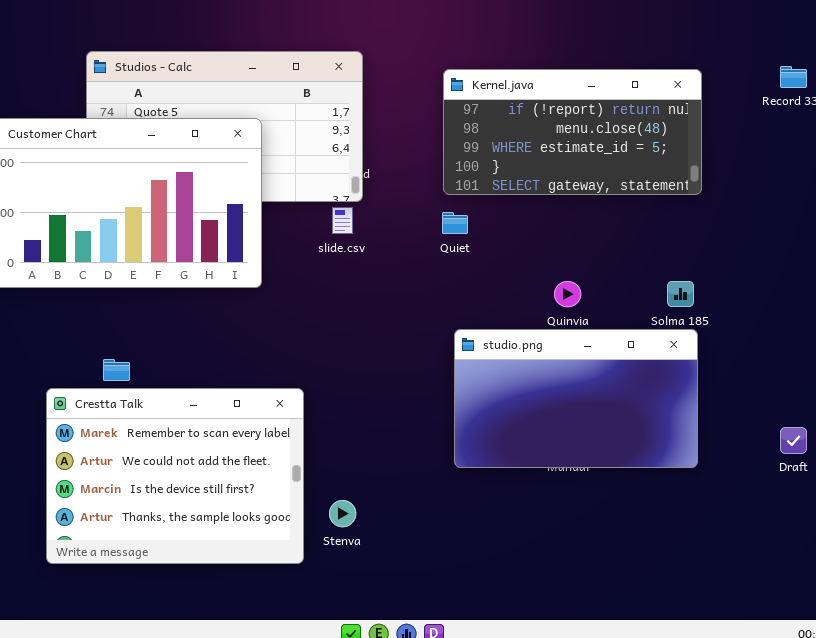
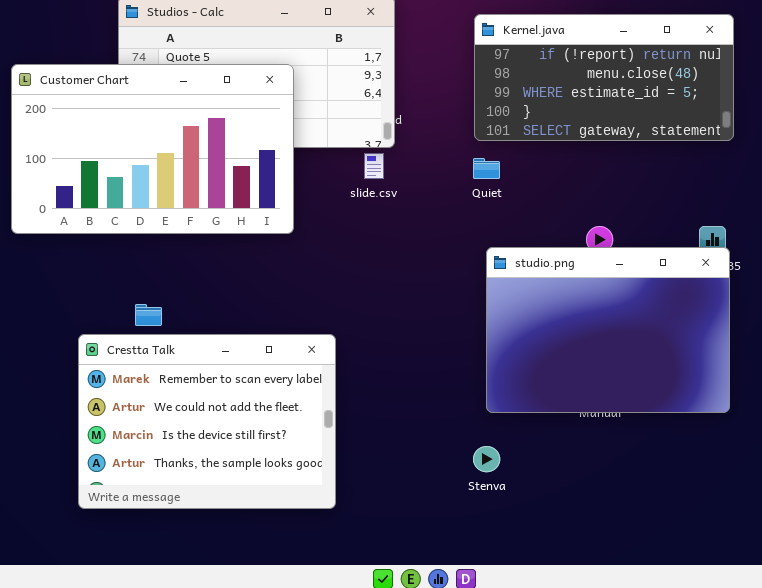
studio.png: [454,329,698,468] -> [486,247,730,413], resized
Stenva: [329,500,356,527] -> [473,446,500,472], moved

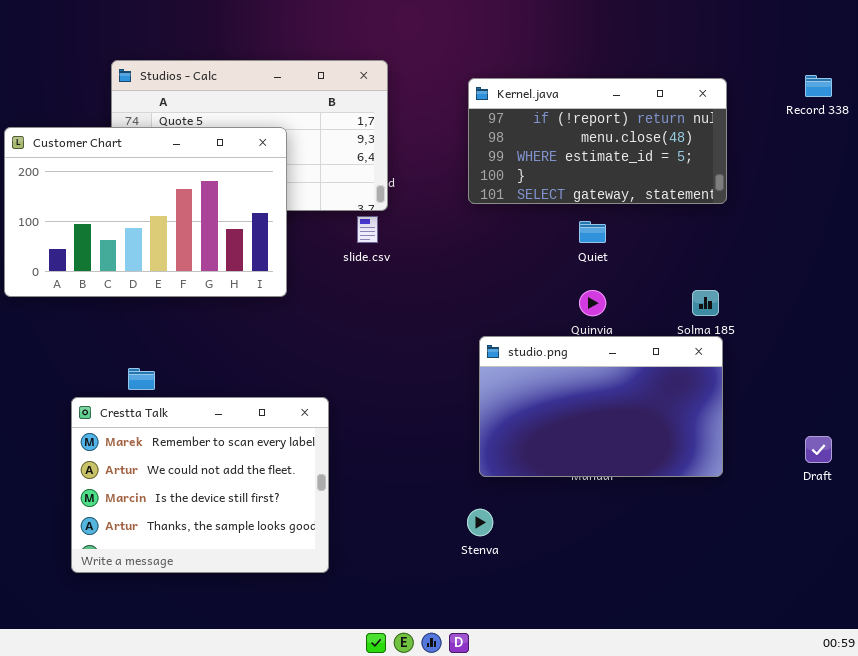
Quiet: [473,158,500,179] -> [579,221,606,243], moved
studio.png: [486,247,730,413] -> [479,336,723,477], resized

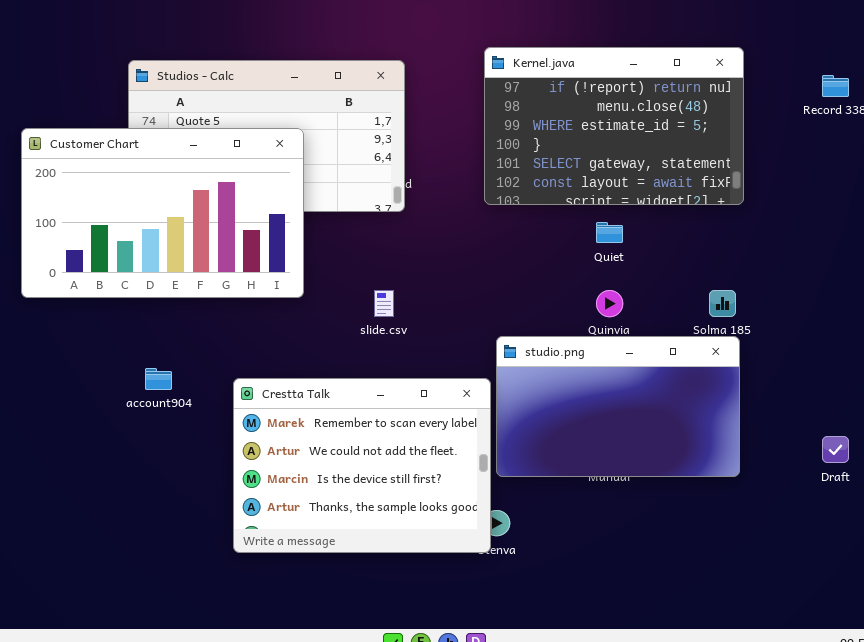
Kernel.java: [468,78,727,204] -> [484,47,744,205], resized
slide.csv: [357,216,378,243] -> [374,290,394,317], moved
Crestta Talk: [71,397,329,573] -> [233,378,491,553], moved

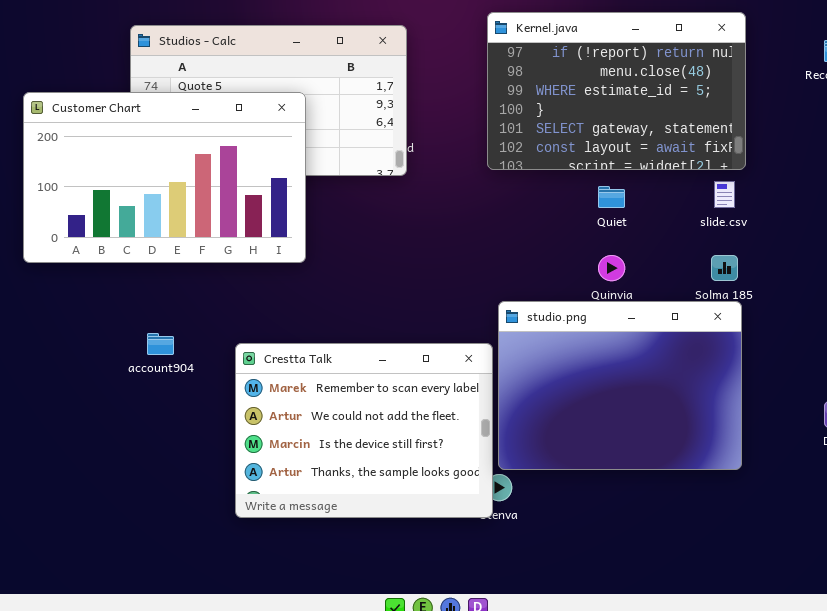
slide.csv: [374,290,394,317] -> [714,181,735,208], moved
studio.png: [496,336,740,477] -> [498,301,742,470], resized

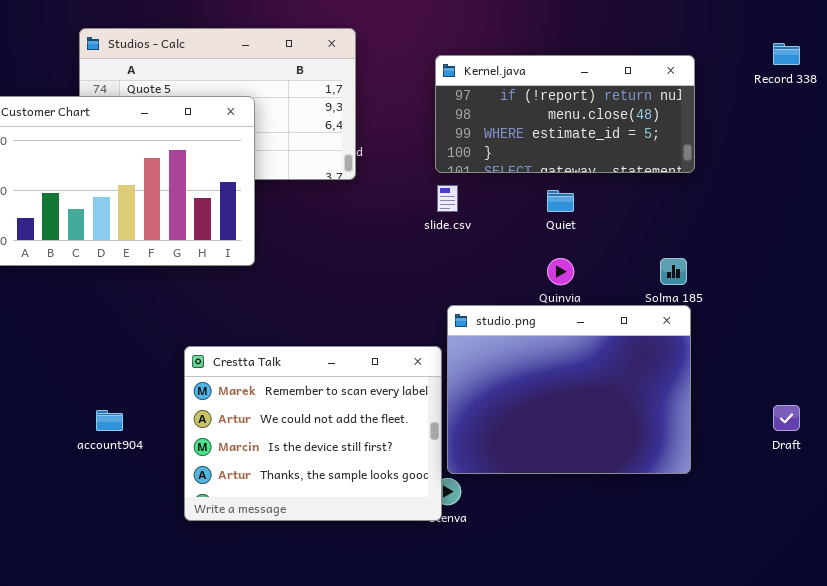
Kernel.java: [487,12,746,170] -> [435,55,695,173], resized
slide.csv: [714,181,735,208] -> [437,185,458,212], moved
account904: [147,333,174,355] -> [96,410,123,431], moved

